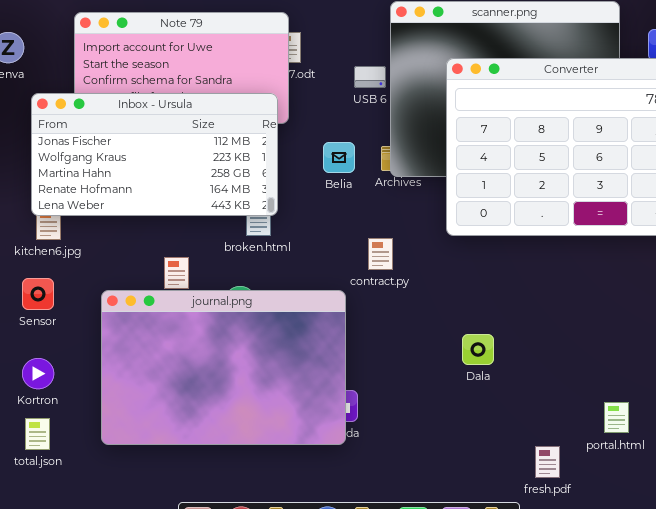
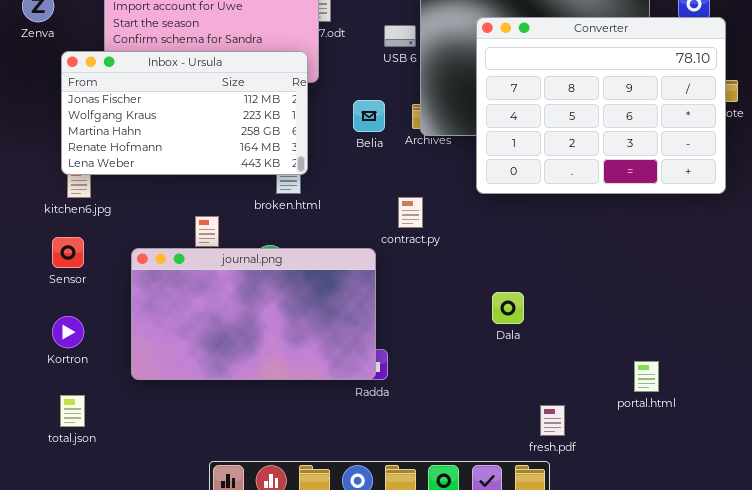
journal.png: [101,290,346,445] -> [131,248,376,380], resized
total.json: [25,418,50,450] -> [60,395,85,427], moved
fresh.pdf: [535,446,560,478] -> [540,405,565,436], moved

